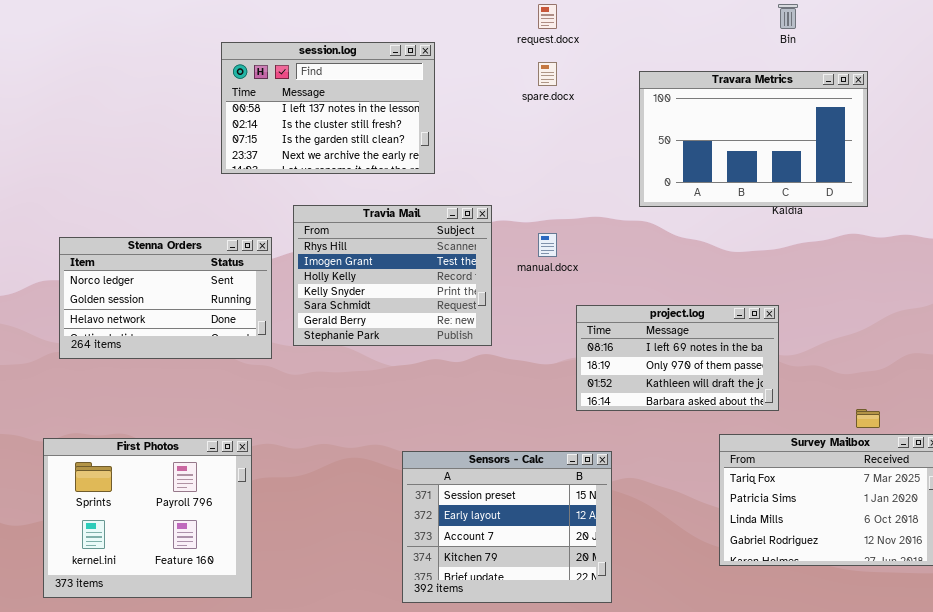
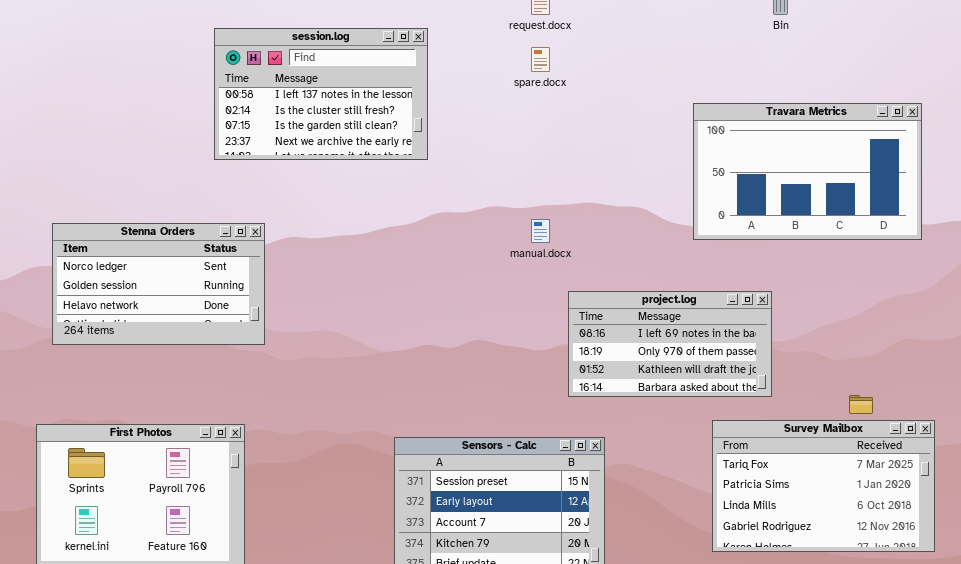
Travara Metrics: [639,71,868,207] -> [693,103,922,240], moved
Travia Mail: [293,205,492,346] -> none, closed

